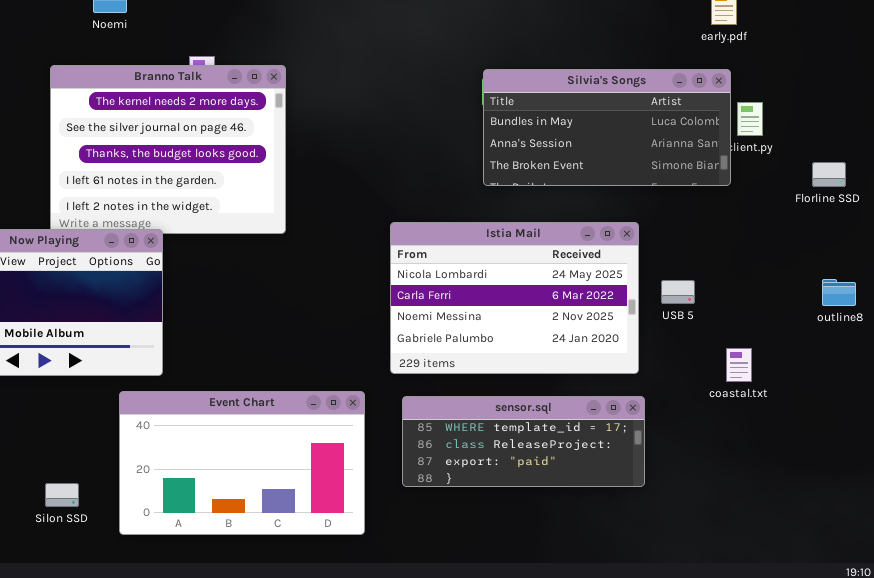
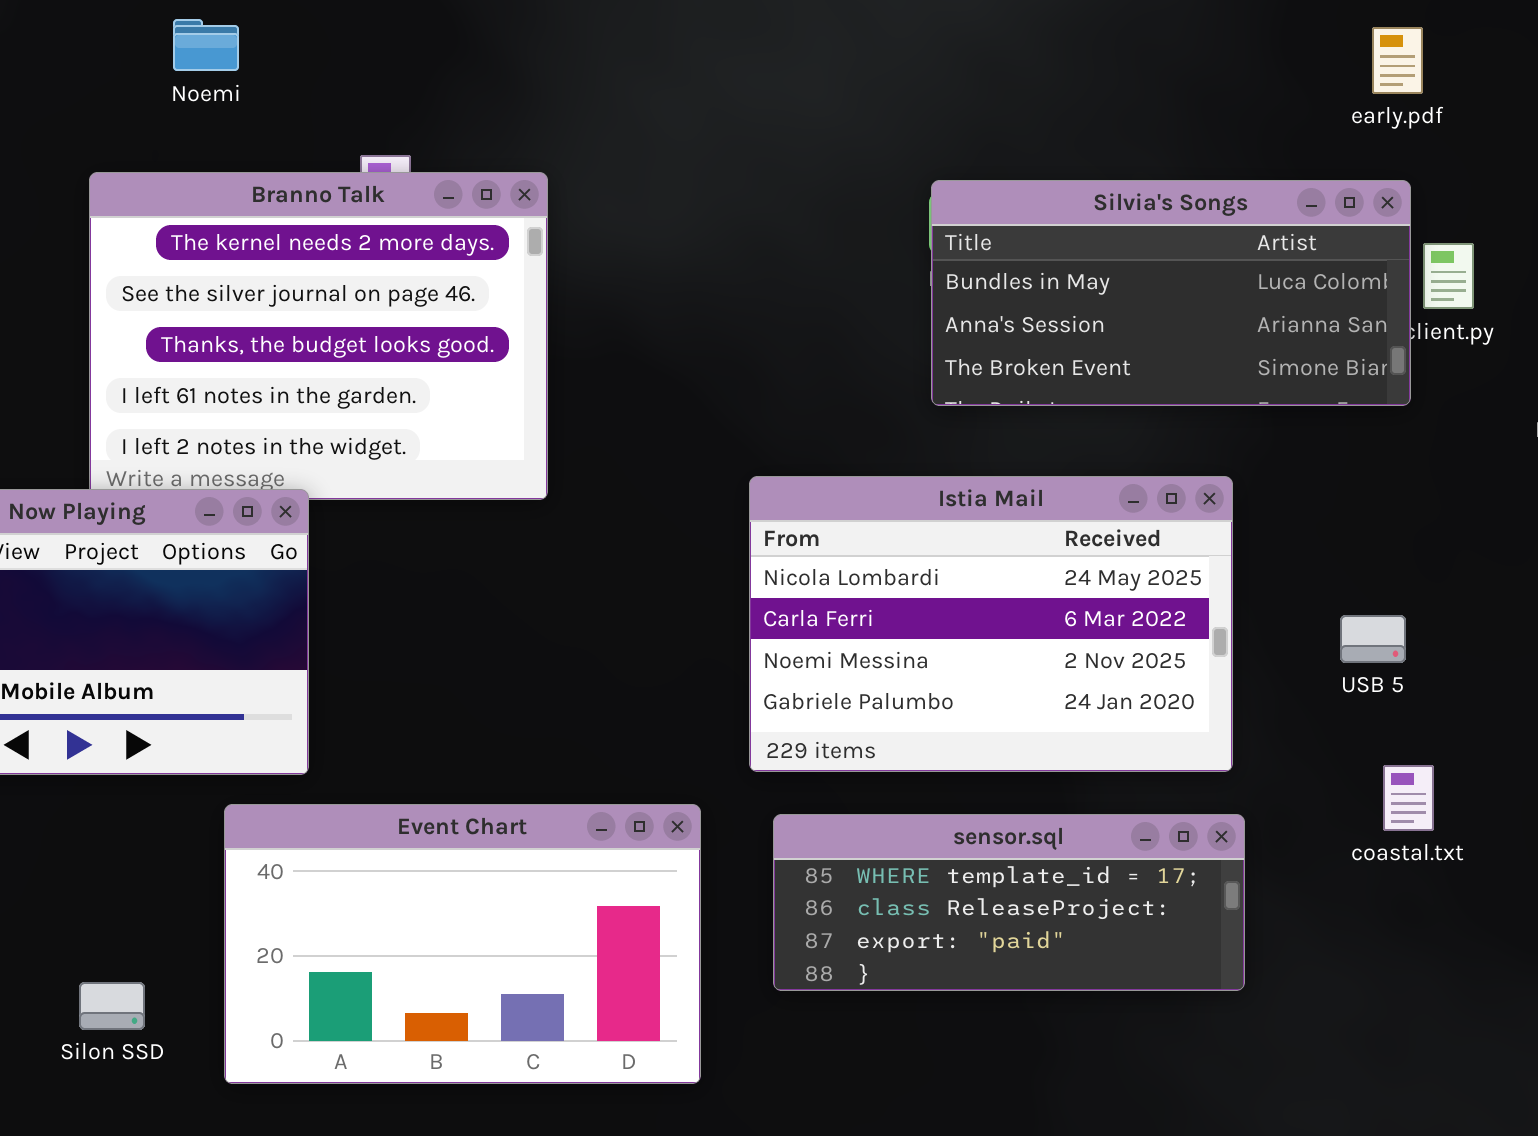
USB 5: [661,280,695,304] -> [1340,615,1406,663], moved
coastal.txt: [726,348,752,382] -> [1383,765,1434,831], moved

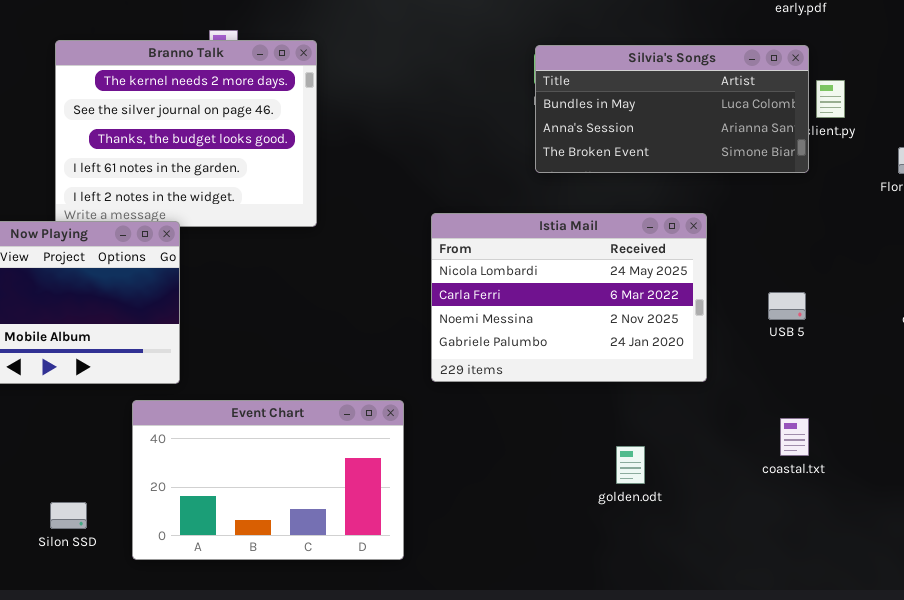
coastal.txt: [1383,765,1434,831] -> [780,418,809,456], moved
sensor.sql: [773,814,1245,991] -> none, closed

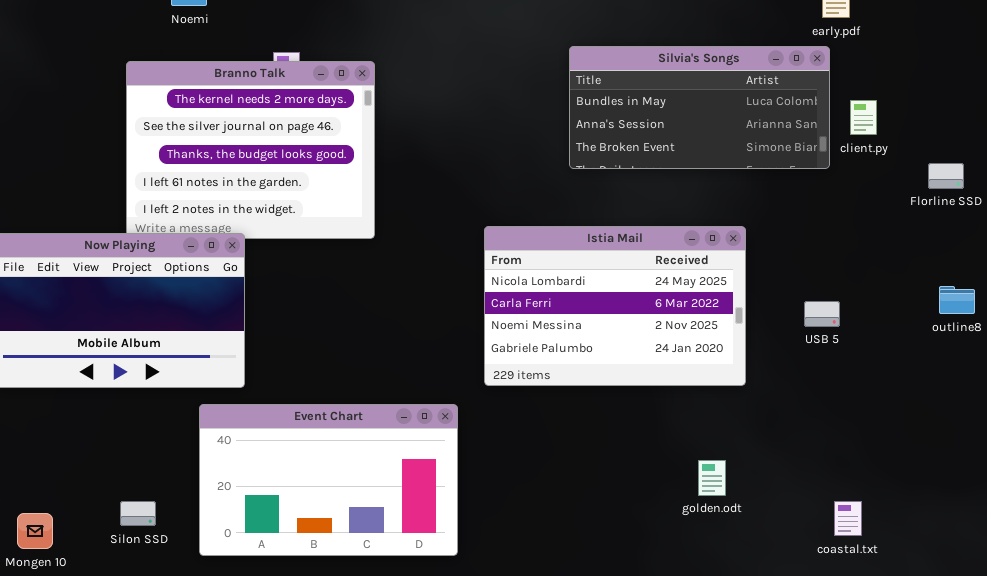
Silvia's Songs: [535,45,809,173] -> [569,46,830,169], moved
coastal.txt: [780,418,809,456] -> [834,501,862,536], moved
golden.odt: [616,446,645,484] -> [698,460,726,496], moved

